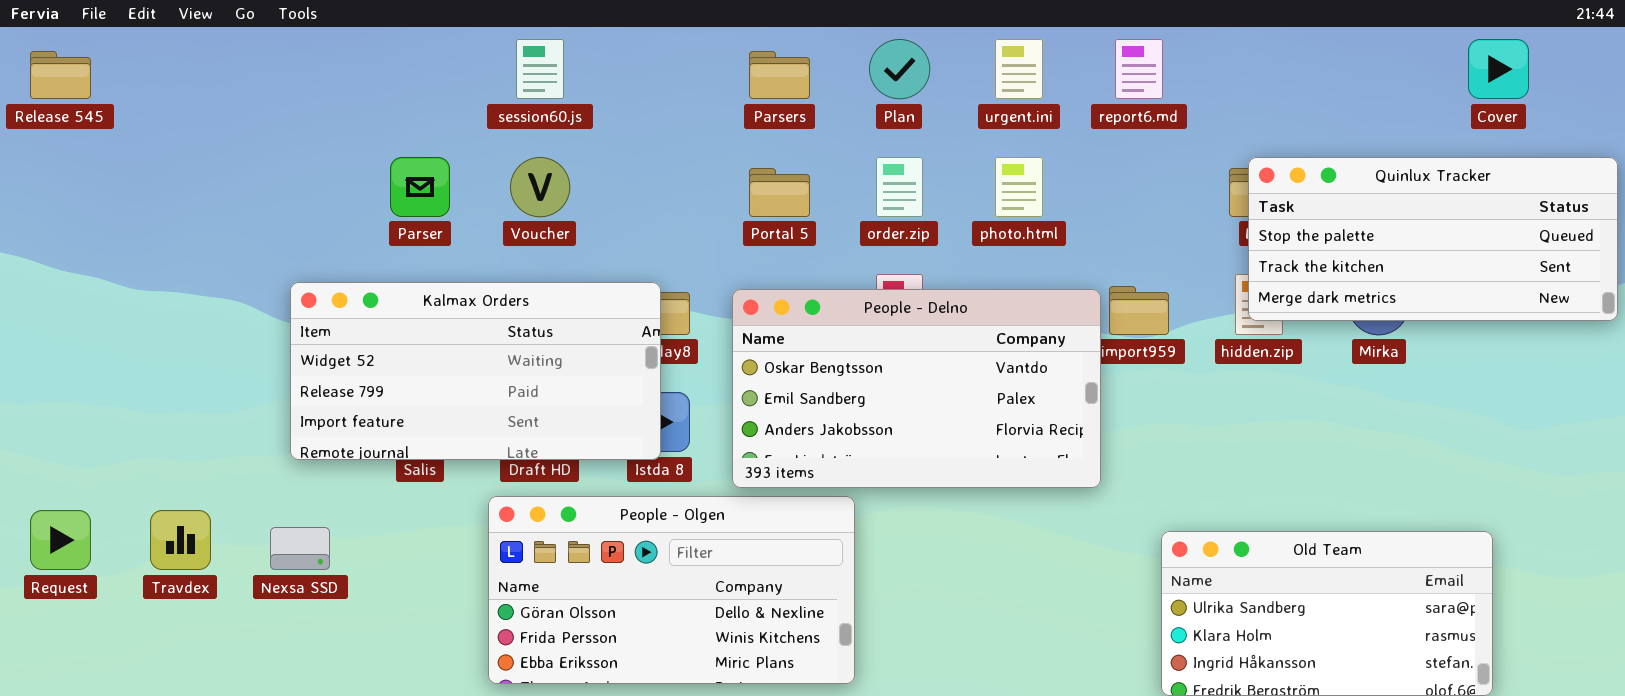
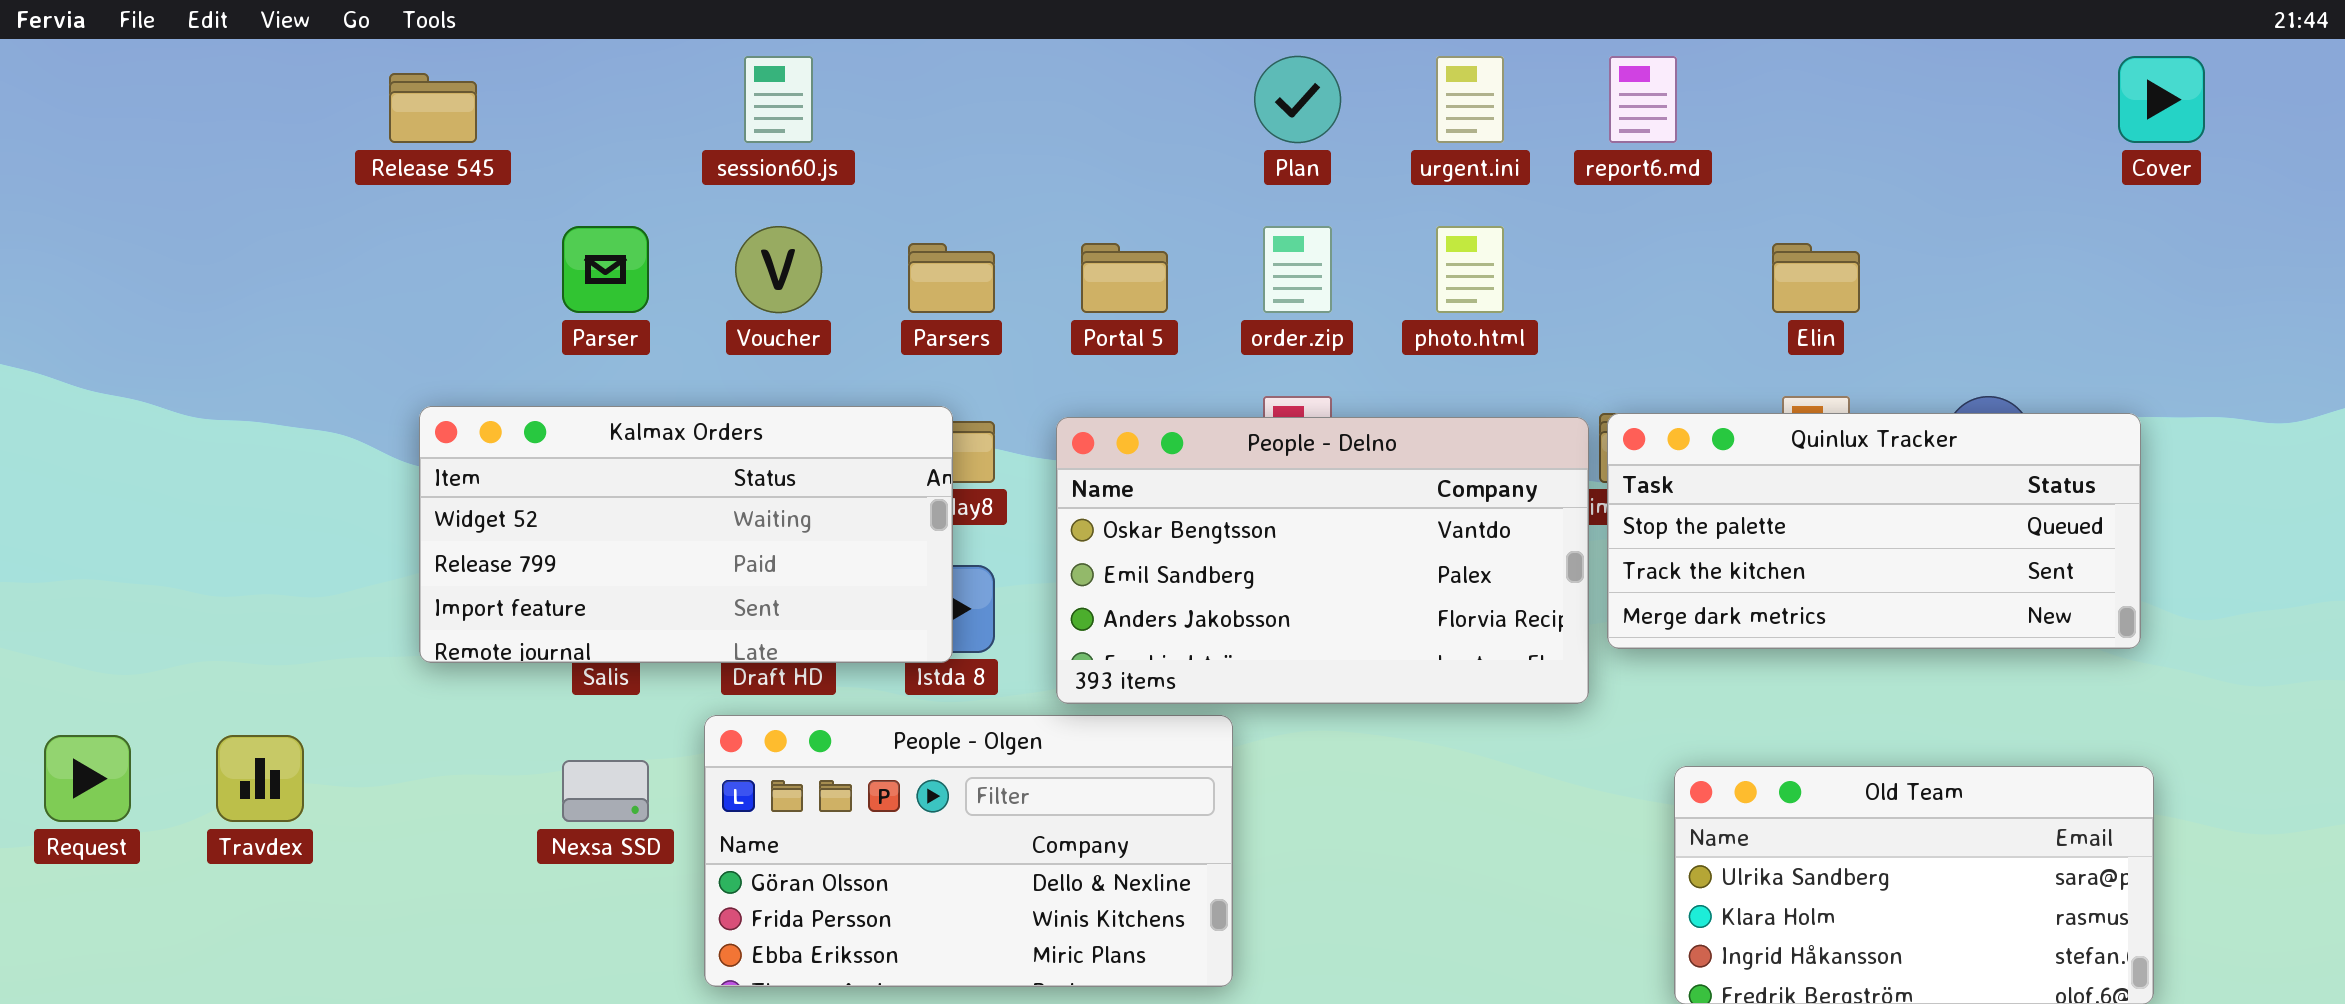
Release 545: [30,51,91,99] -> [389,73,477,143], moved
Parsers: [749,51,810,99] -> [908,243,995,313], moved
Quinlux Tracker: [1248,157,1618,321] -> [1607,413,2141,649], moved
Nexsa SSD: [270,527,330,570] -> [562,760,649,822], moved

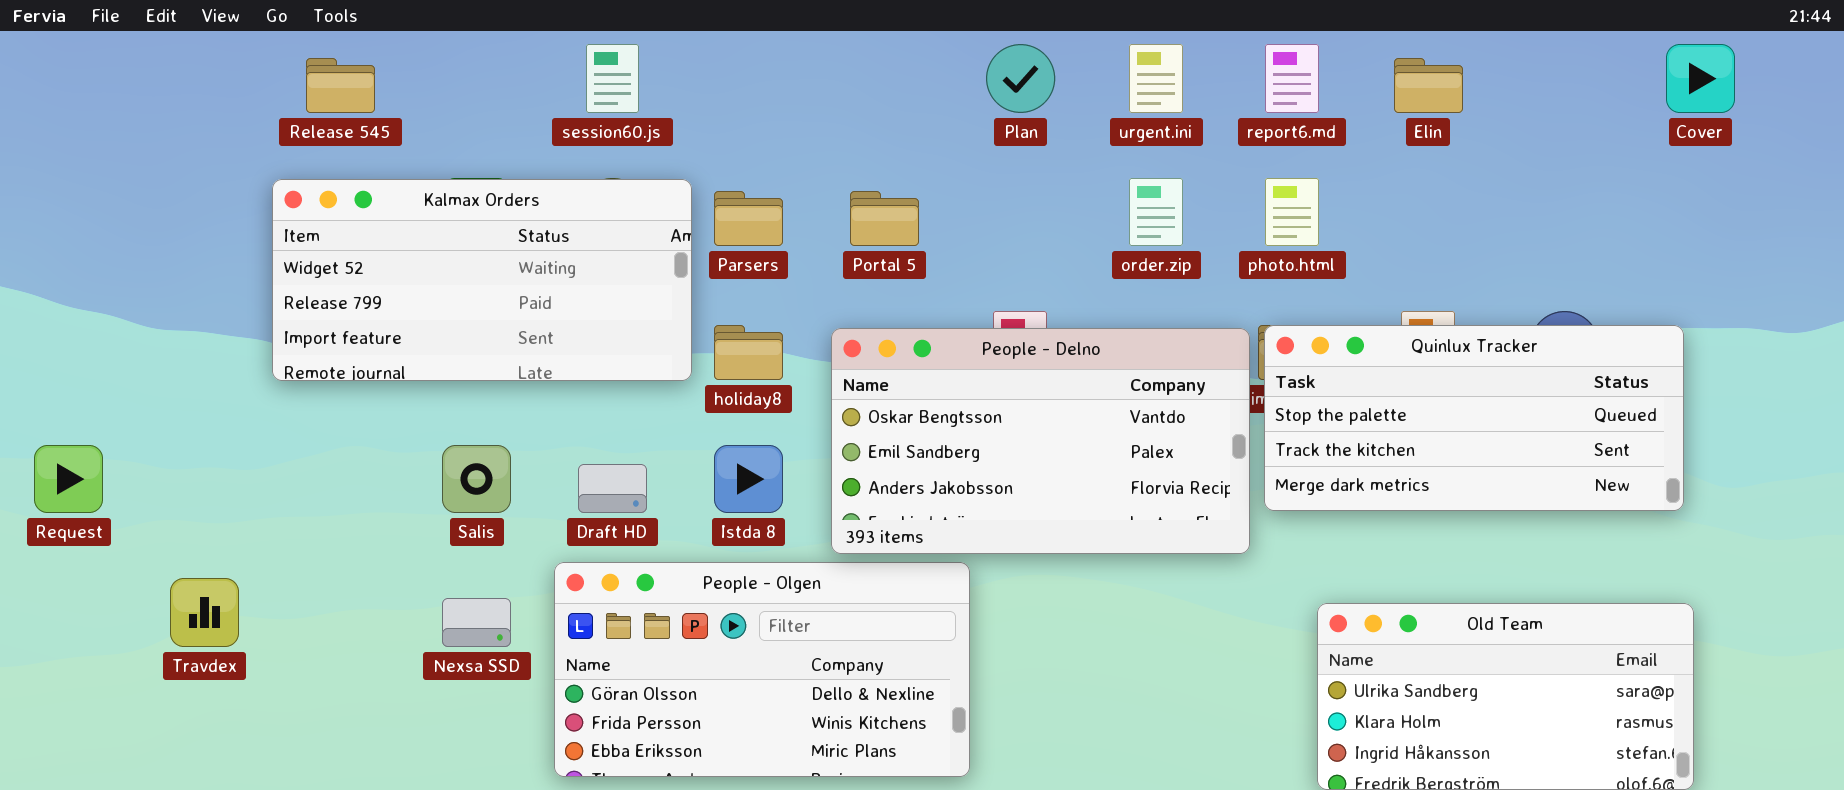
order.zip: [1263,226,1332,313] -> [1129,178,1183,246], moved
photo.html: [1436,226,1504,313] -> [1265,178,1319,246], moved
Elin: [1772,243,1860,313] -> [1394,58,1463,113], moved
Kalmax Orders: [419,406,953,663] -> [272,179,692,381], moved
Request: [44,735,131,822] -> [34,445,103,513], moved

